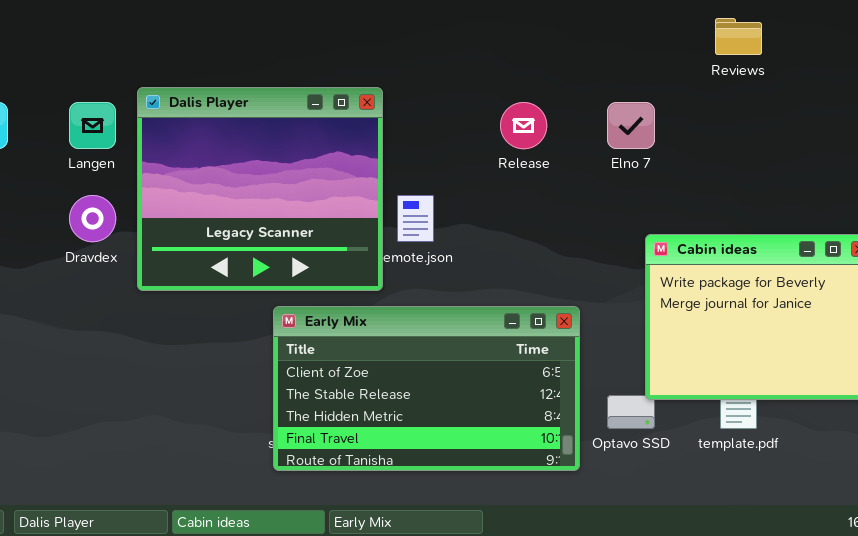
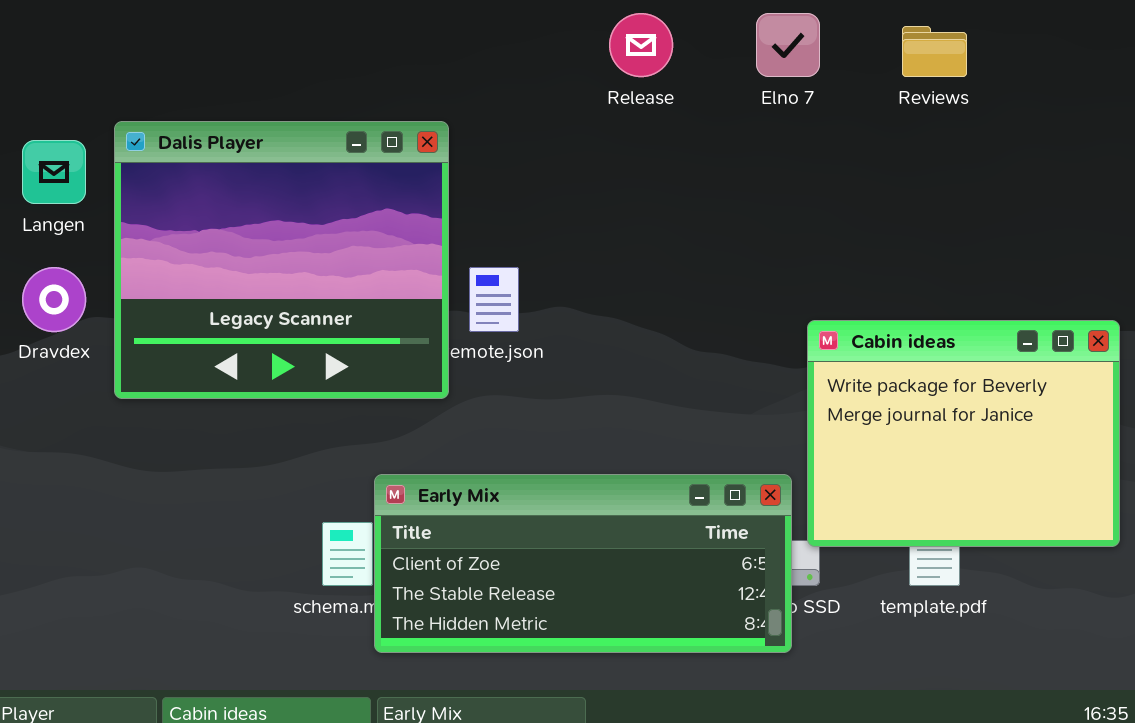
Release: [500,102,547,149] -> [609,13,673,77], moved
Elno 7: [607,102,655,149] -> [756,13,820,77], moved
Early Mix: [273,306,580,471] -> [374,474,792,653], moved, resized

